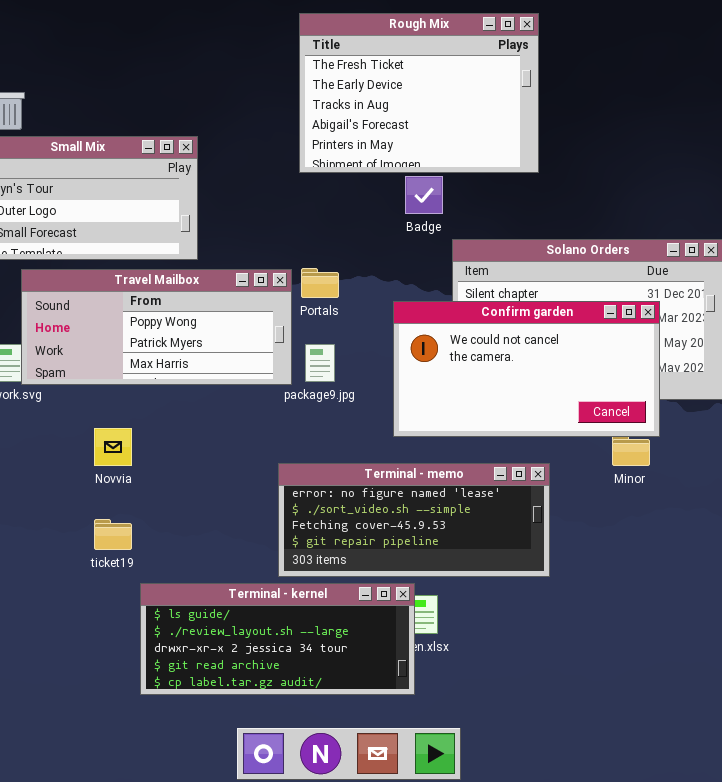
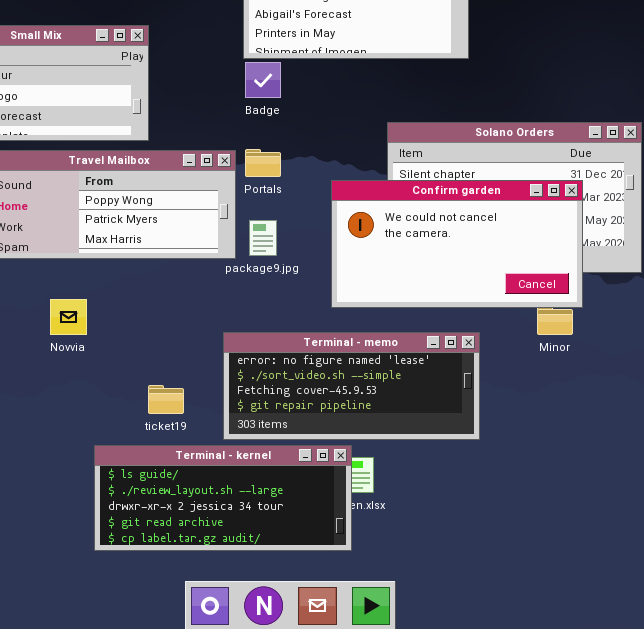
Badge: [405,176,443,214] -> [245,62,281,98], moved
ticket19: [94,519,132,550] -> [148,385,184,414], moved

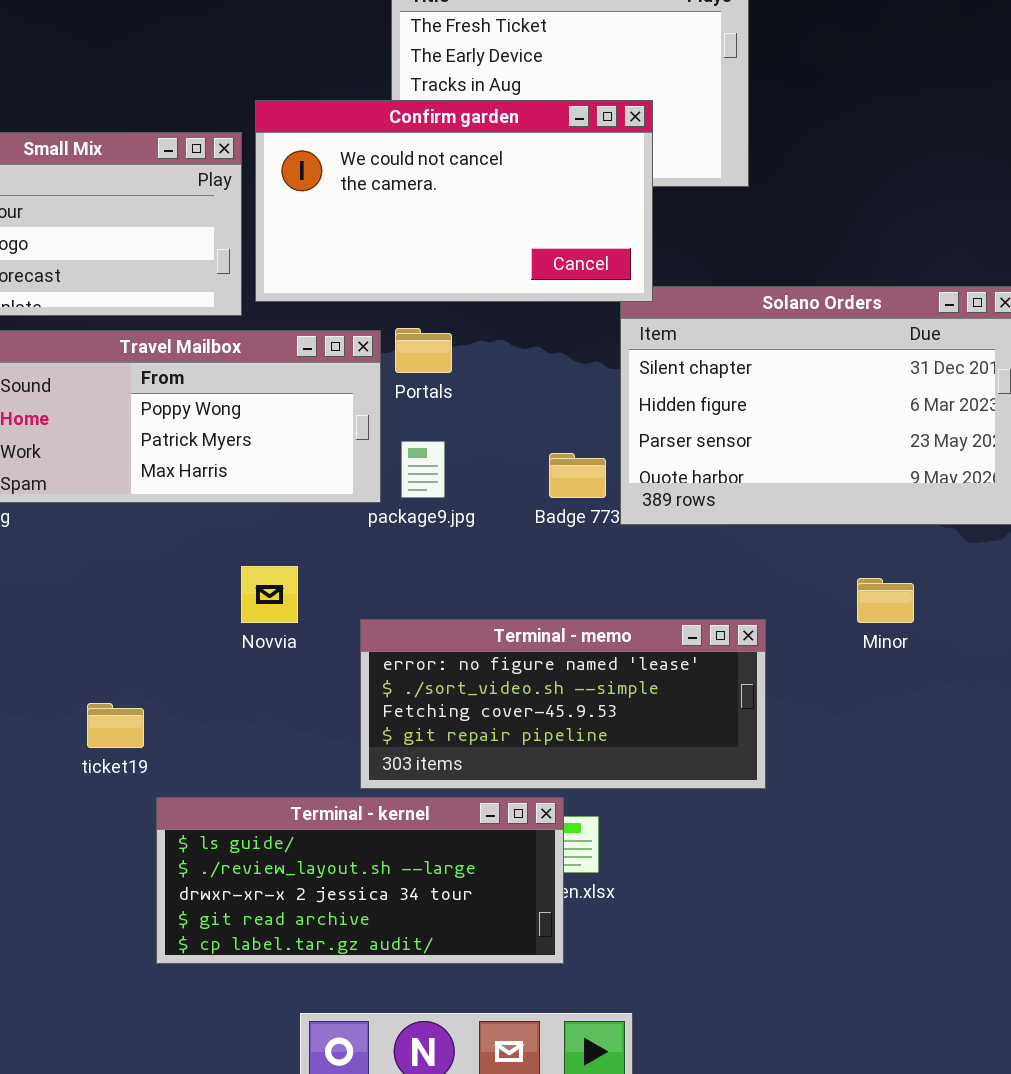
Confirm garden: [331,180,583,308] -> [255,100,653,302], moved
Novvia: [50,299,87,335] -> [241,566,298,623], moved
ticket19: [148,385,184,414] -> [87,703,144,748], moved

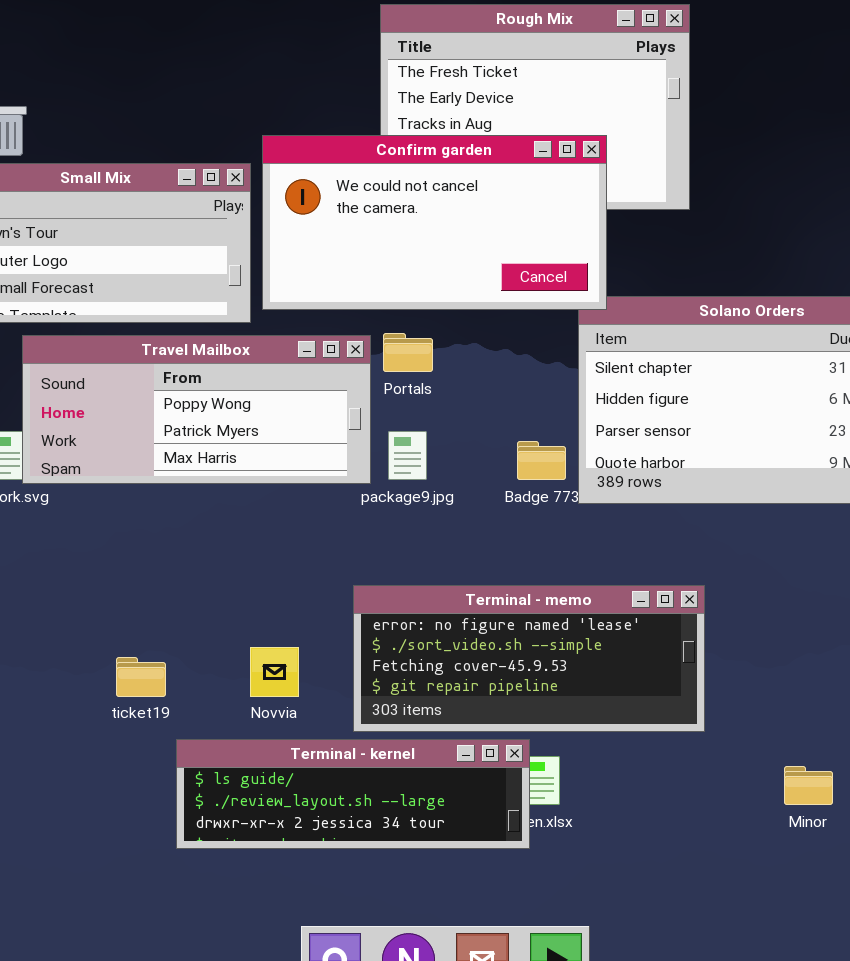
Novvia: [241,566,298,623] -> [250,647,299,697], moved
Minor: [857,578,914,623] -> [784,766,833,805], moved
Terminal - kernel: [156,797,564,964] -> [176,739,530,849], resized

